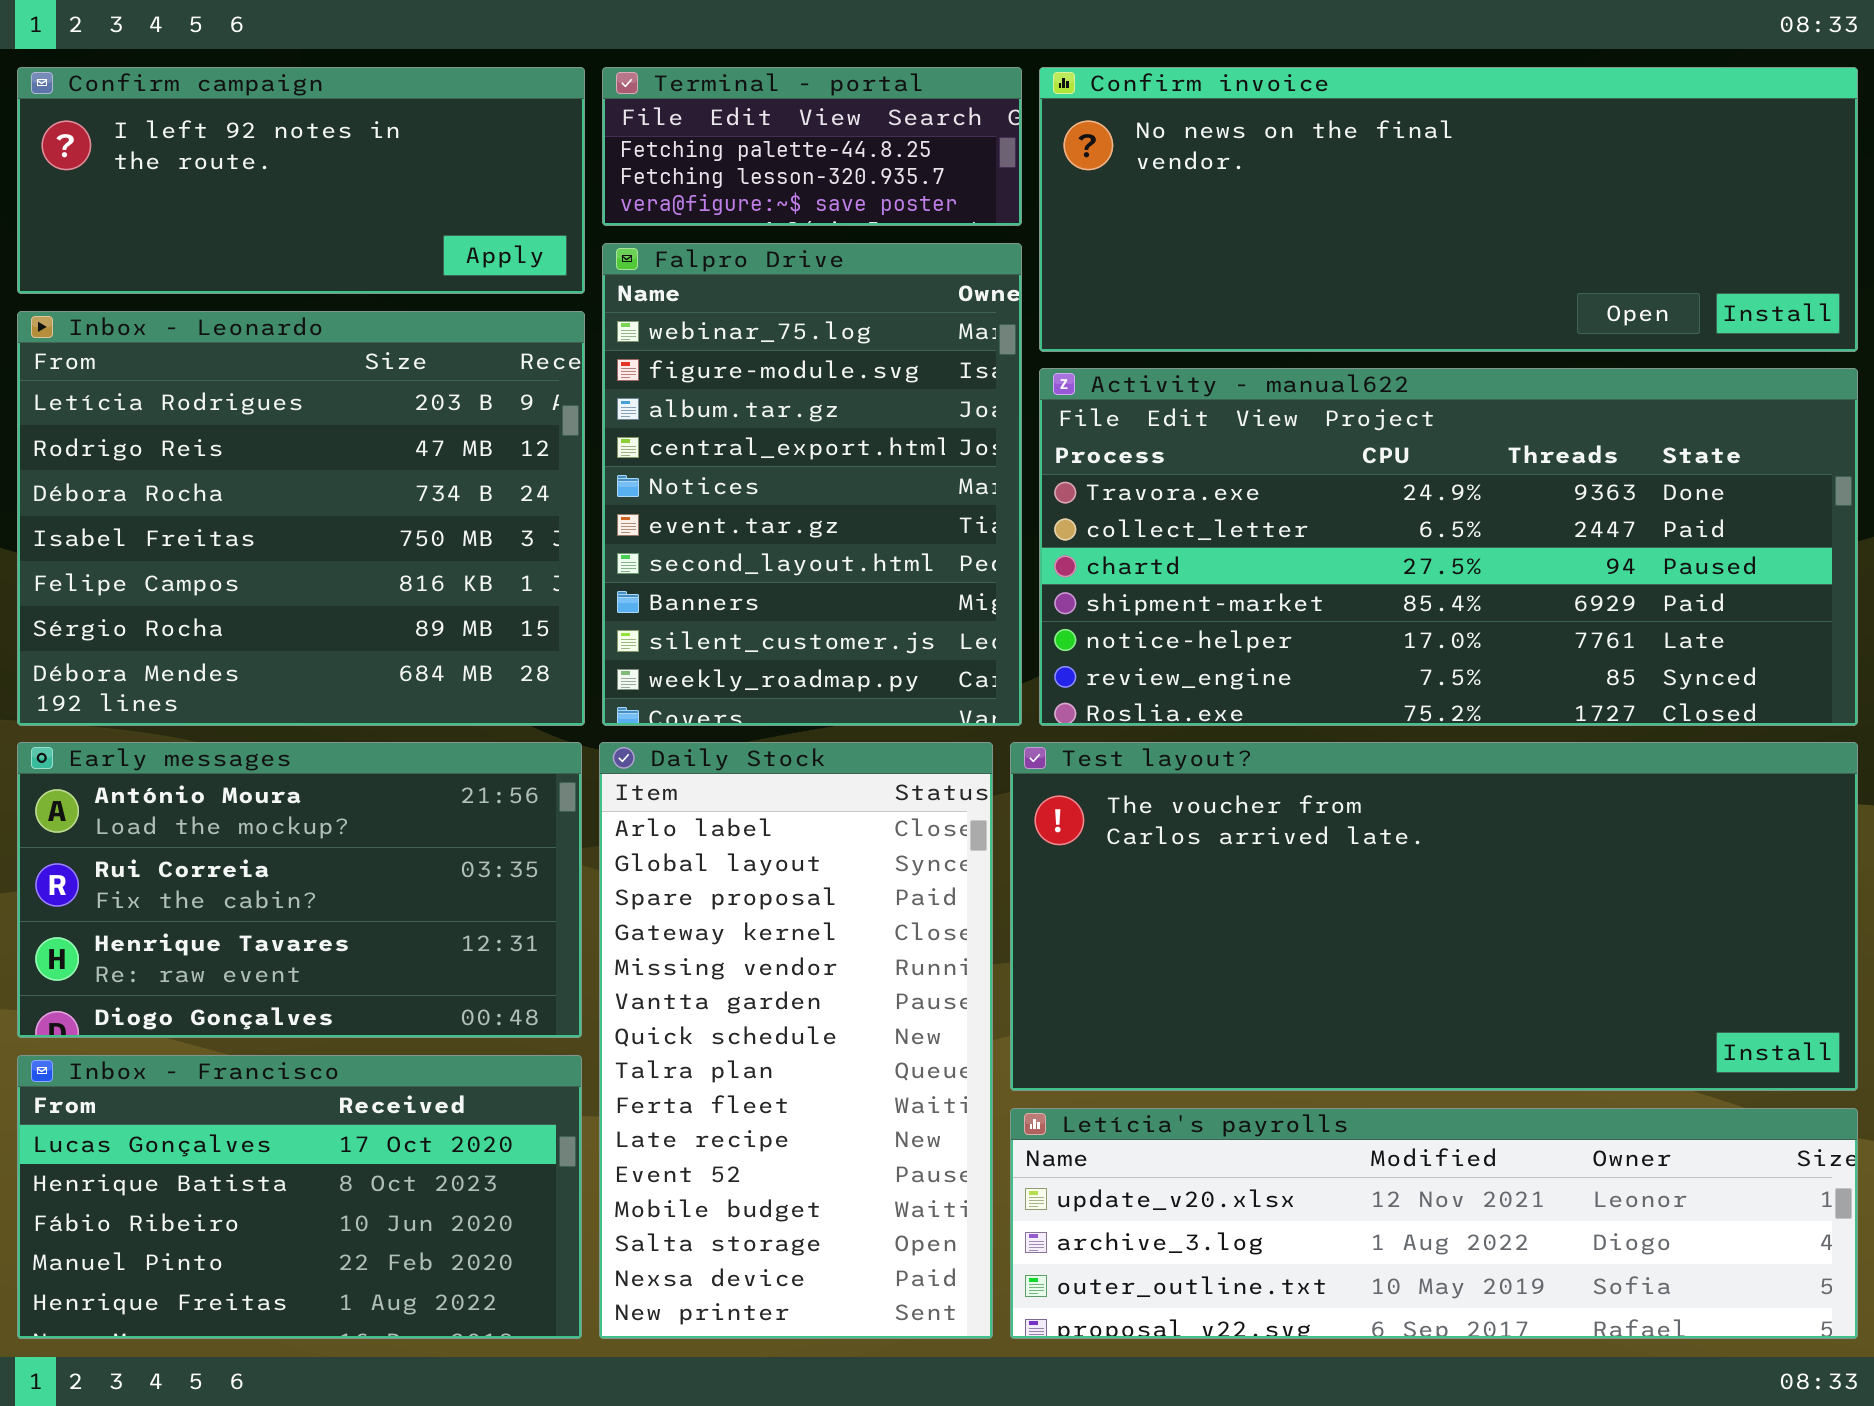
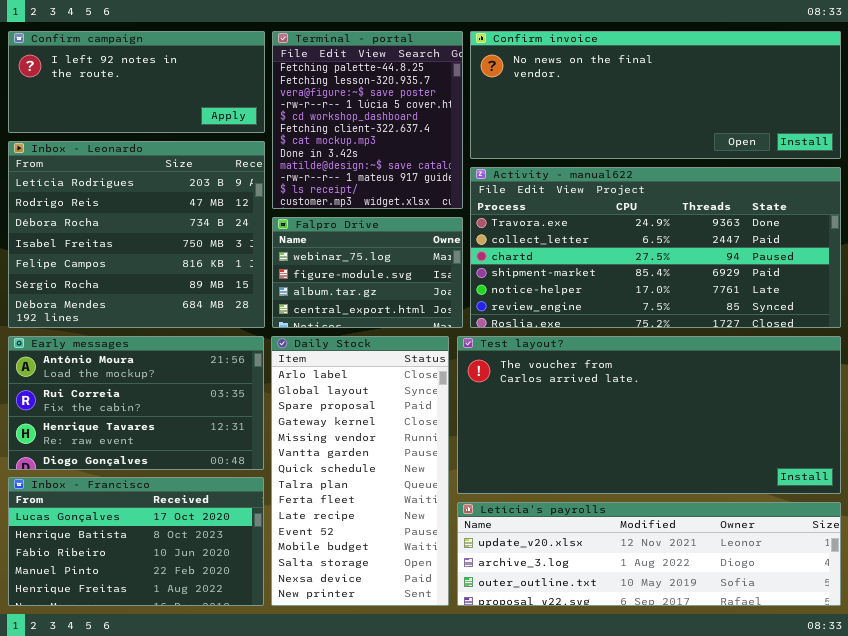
Terminal - portal: [602,67,1022,226] -> [272,31,463,209], resized
Falpro Drive: [602,243,1022,726] -> [272,217,463,328], resized

